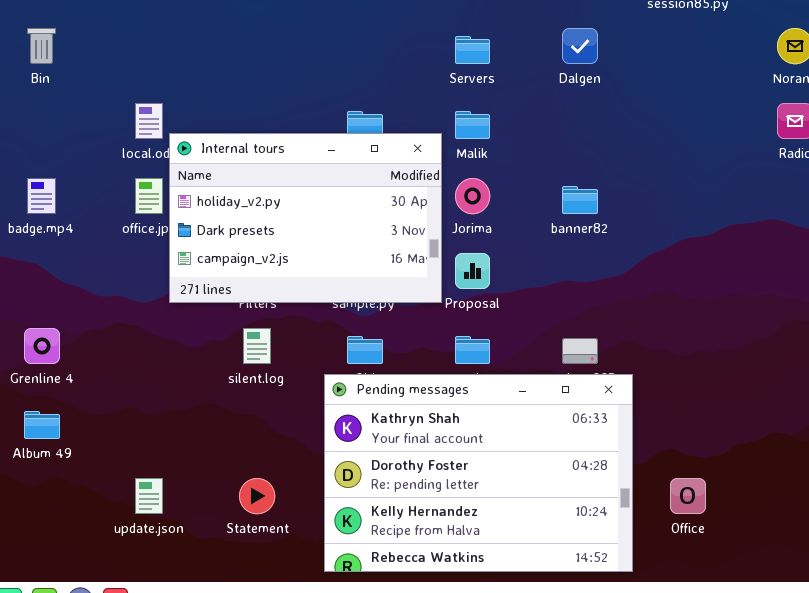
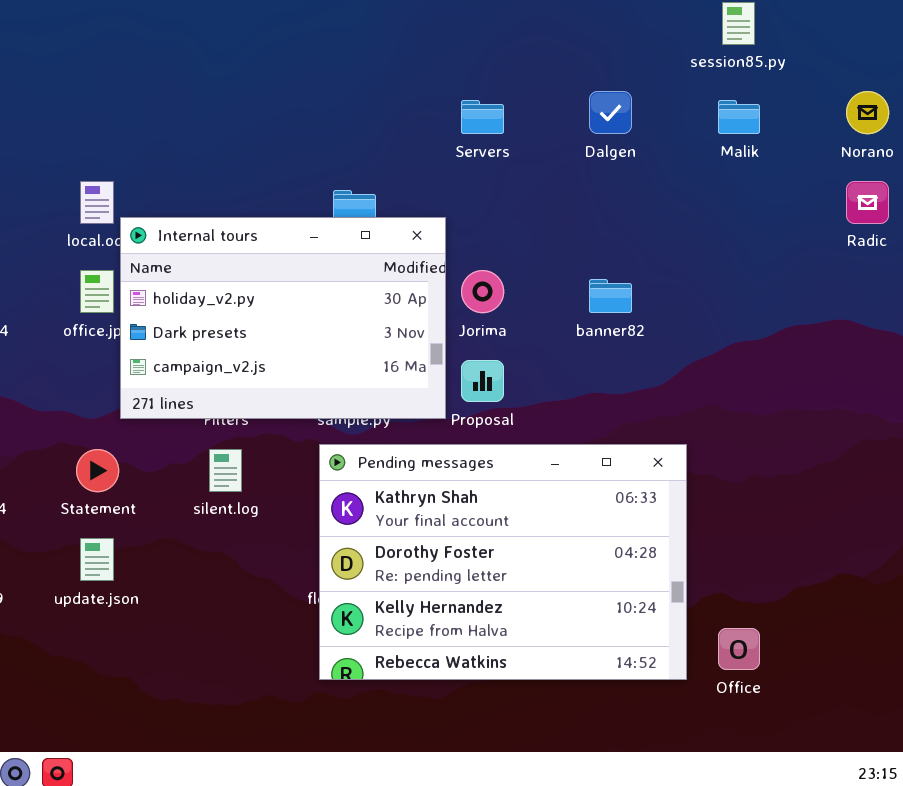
Malik: [455,111,490,139] -> [718,100,760,134], moved
Pending messages: [324,374,633,572] -> [319,444,687,680], moved
update.json: [135,478,163,514] -> [80,538,114,581], moved
Statement: [239,478,275,514] -> [76,449,119,492], moved

